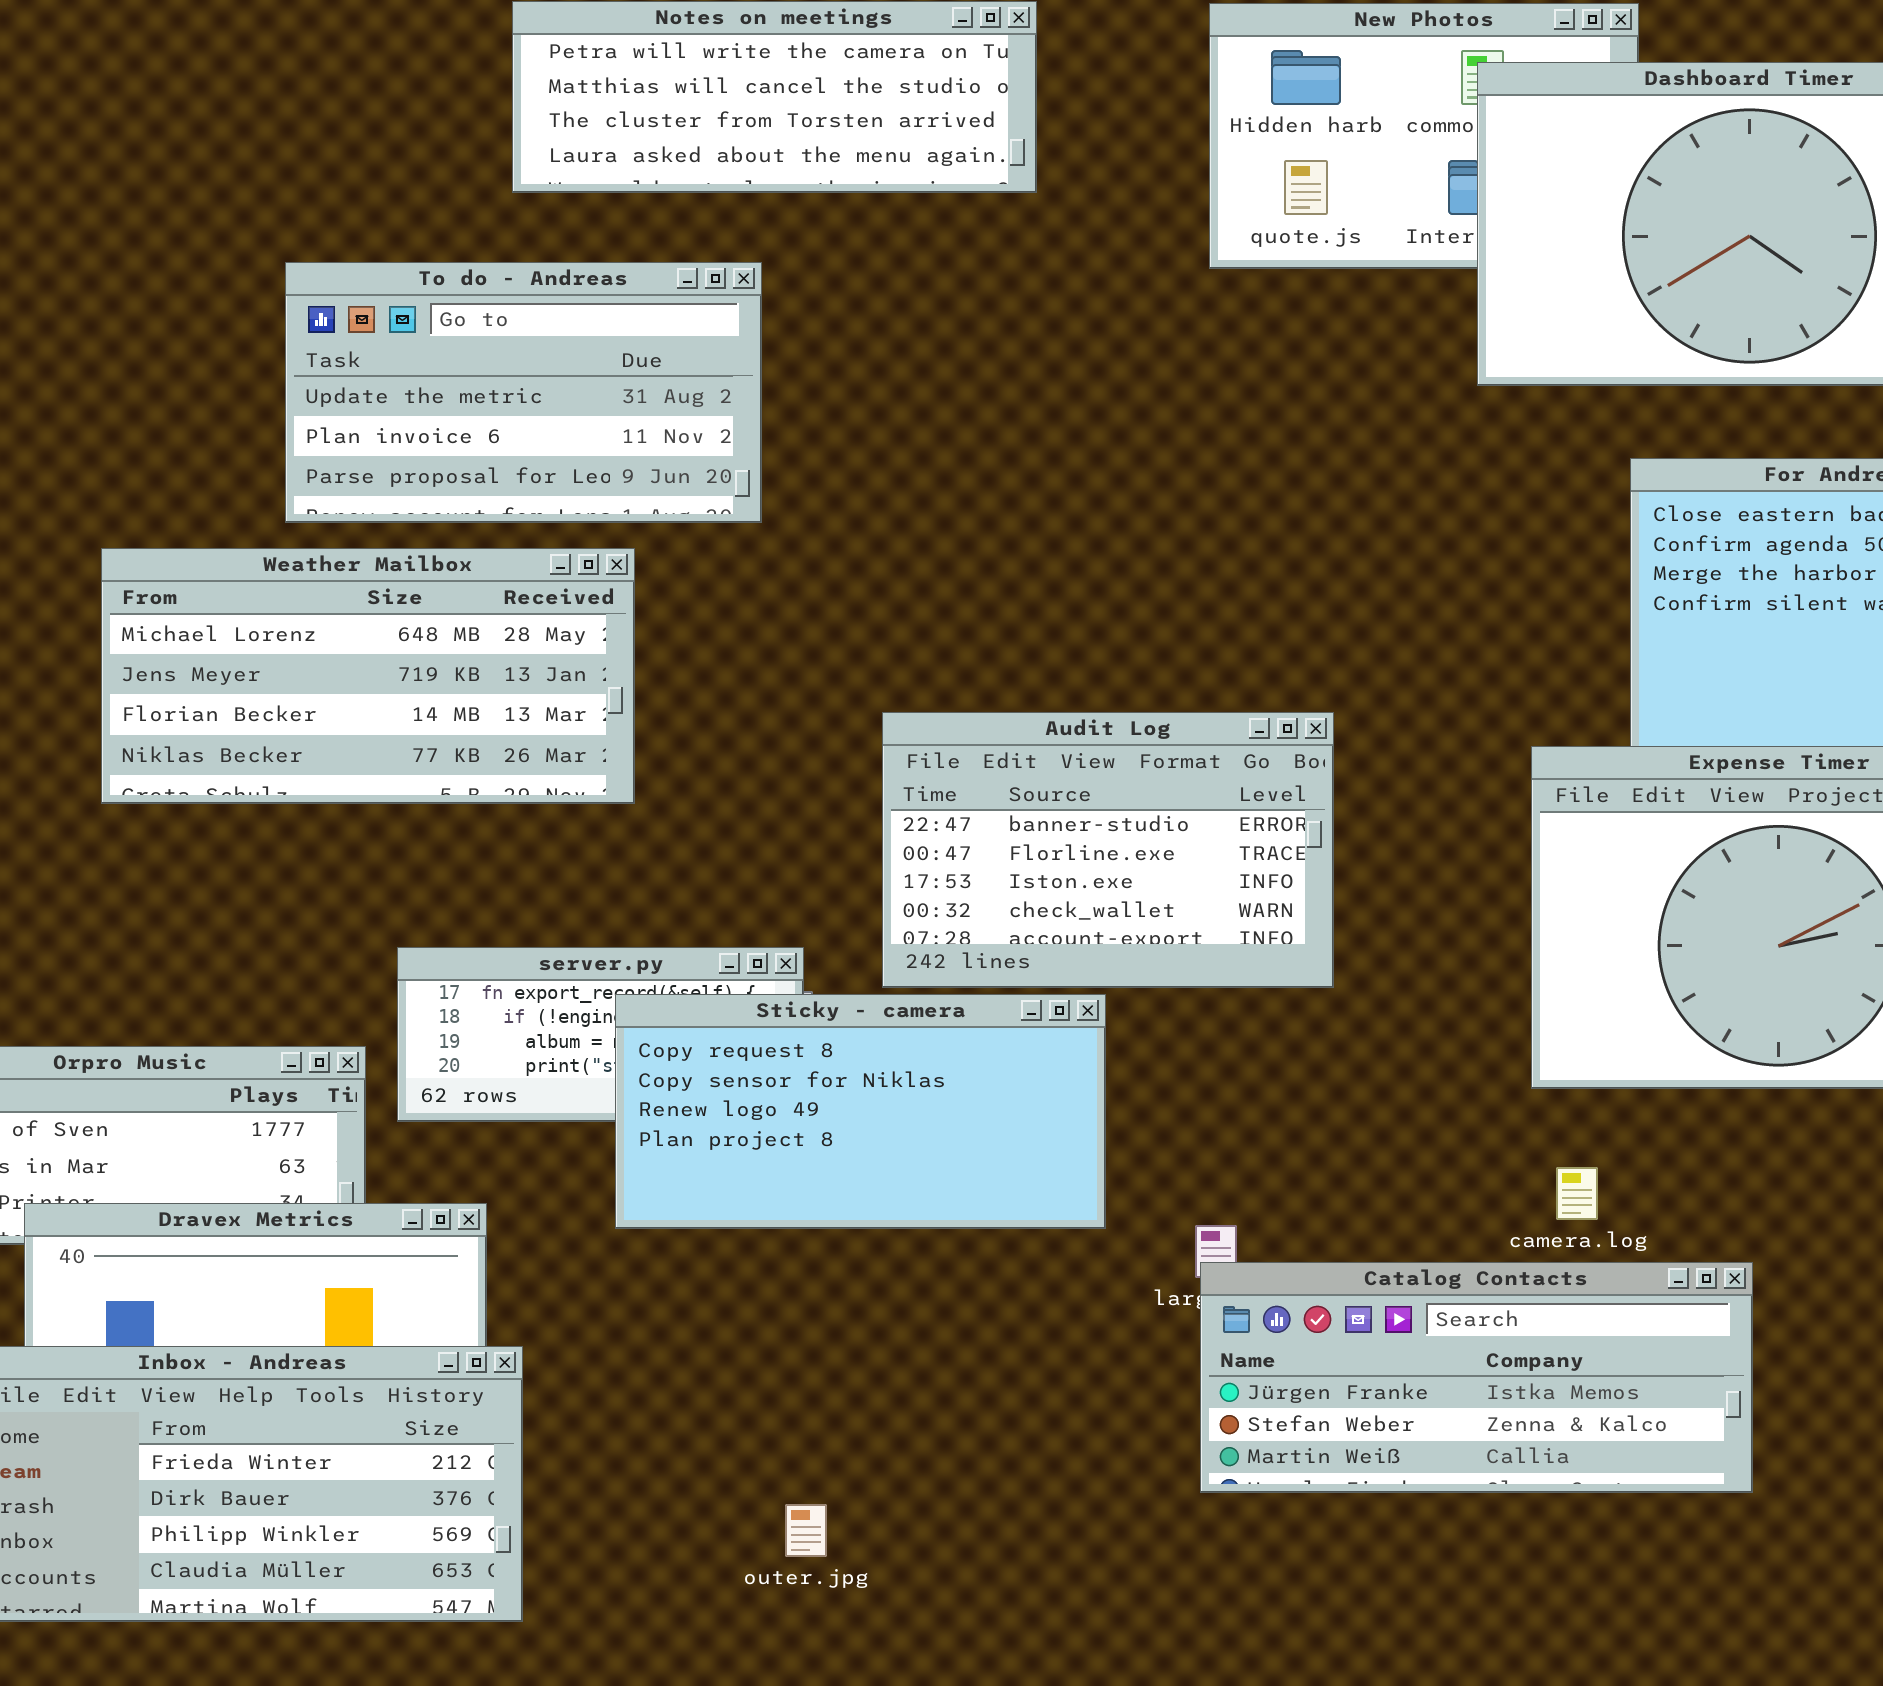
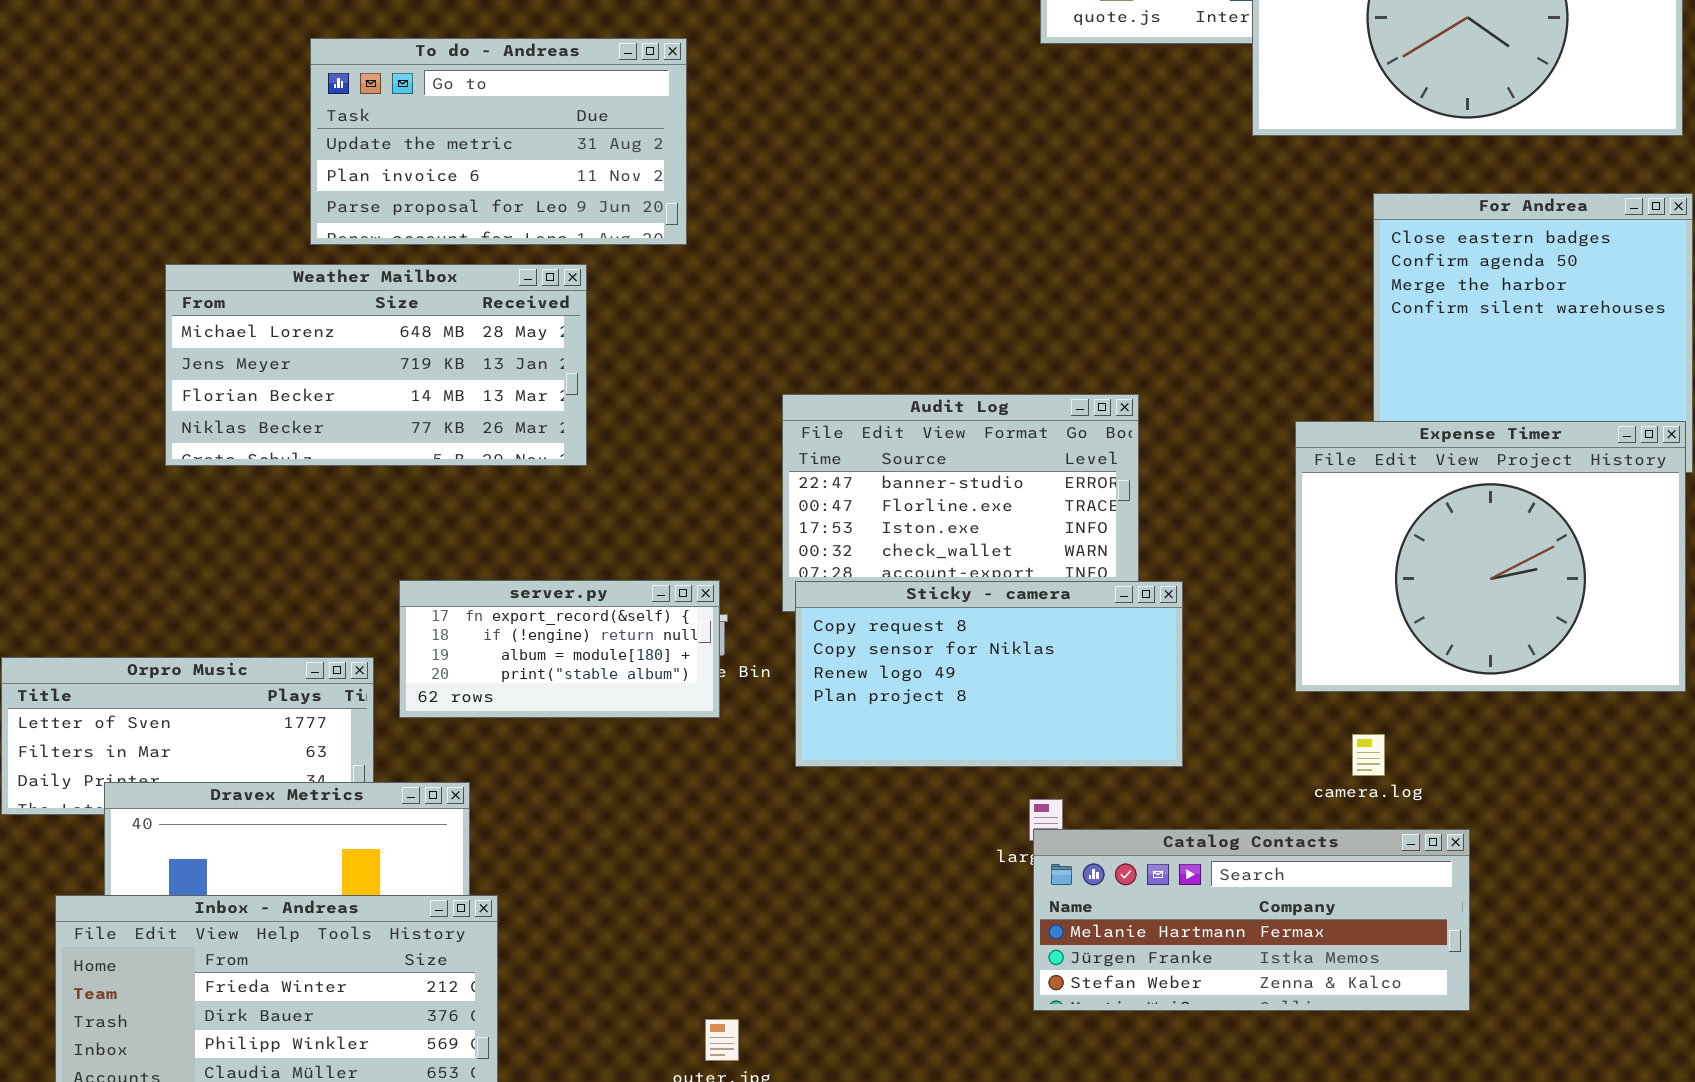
Sticky - camera: [615,994,1106,1229] -> [795,581,1183,767], moved
camera.log: [1556,1167,1598,1220] -> [1352,734,1385,776], moved
Catalog Contacts: [1200,1262,1753,1493] -> [1033,829,1470,1011], scrolled up 1 row

